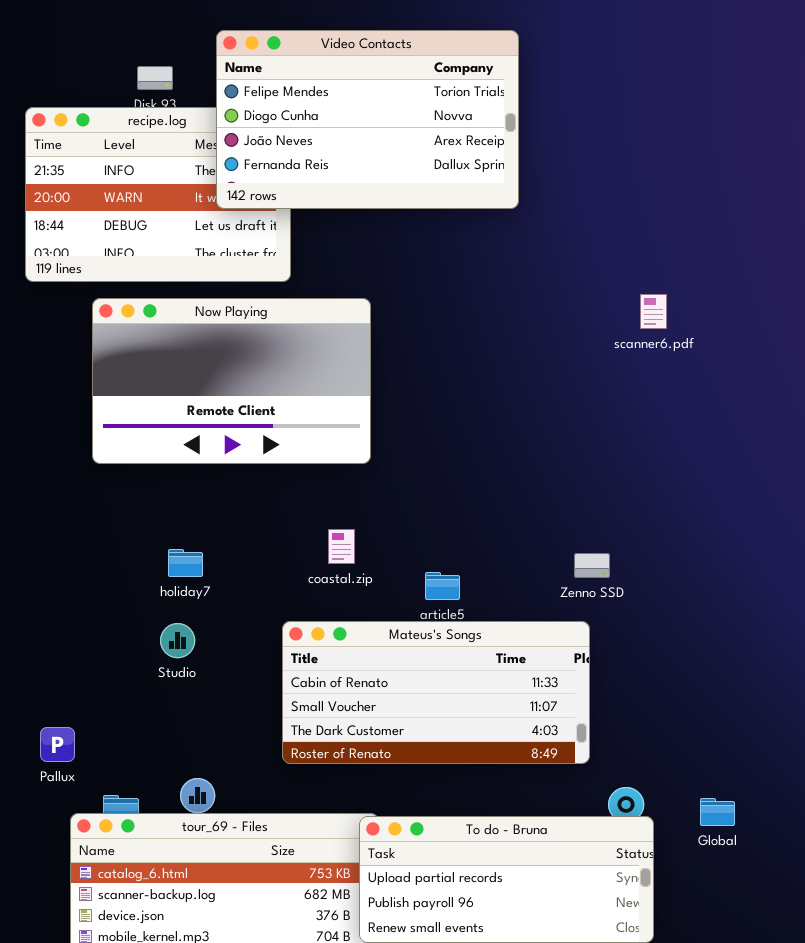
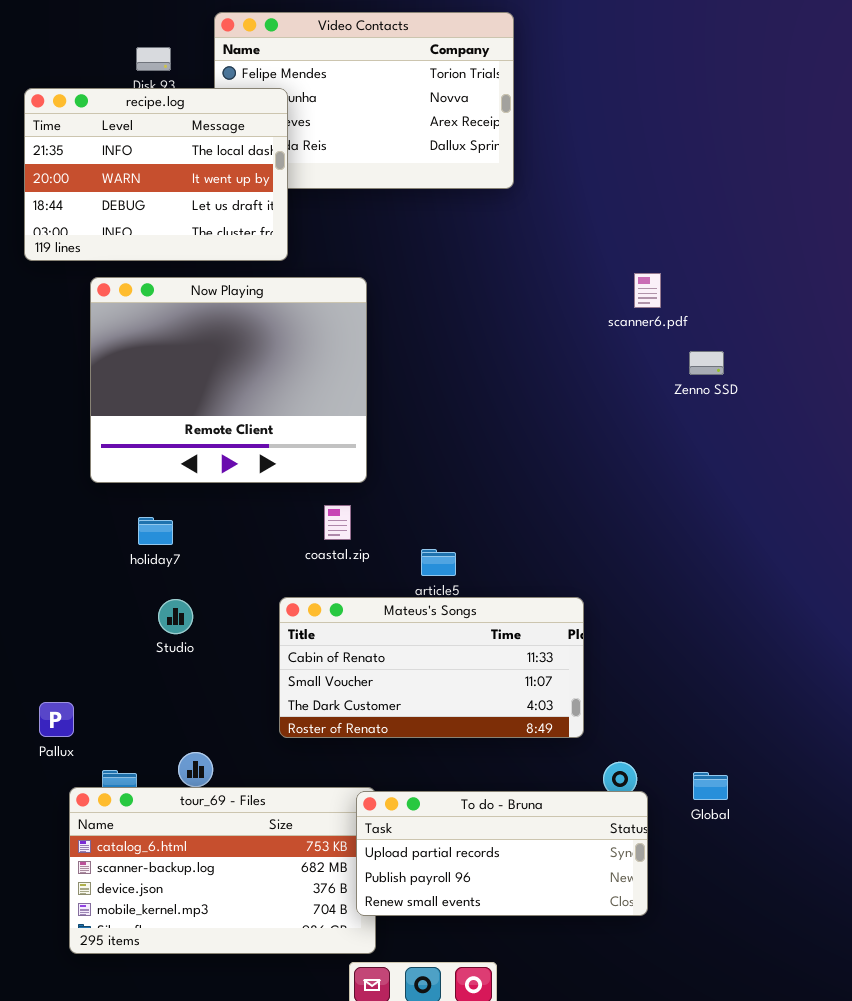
recipe.log: [25,107,291,282] -> [24,88,288,261], raised
Now Playing: [92,298,371,464] -> [90,277,367,483], resized
holiday7: [168,549,203,577] -> [138,517,173,545], moved
Zenno SSD: [574,553,610,578] -> [689,351,724,375], moved

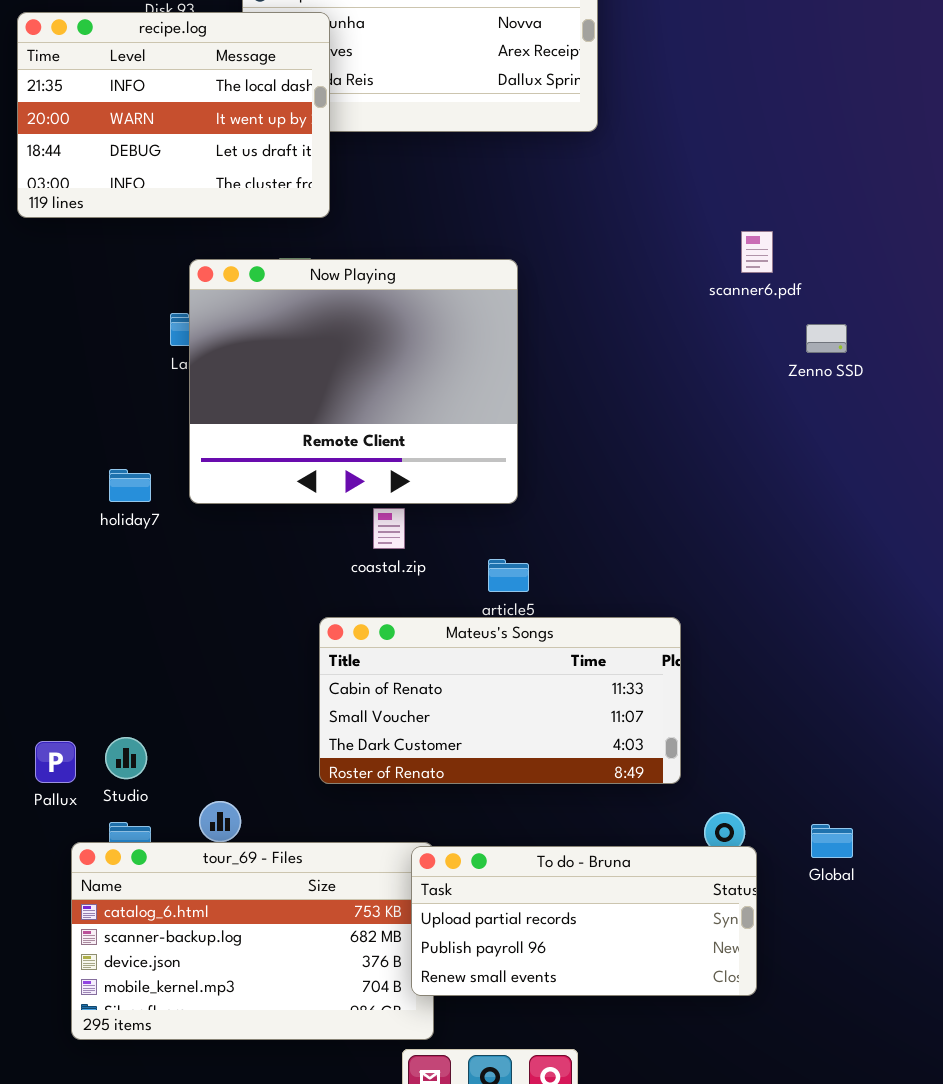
Now Playing: [90,277,367,483] -> [189,259,518,504], moved
holiday7: [138,517,173,545] -> [109,469,151,502], moved
Studio: [158,599,193,634] -> [105,737,147,779], moved

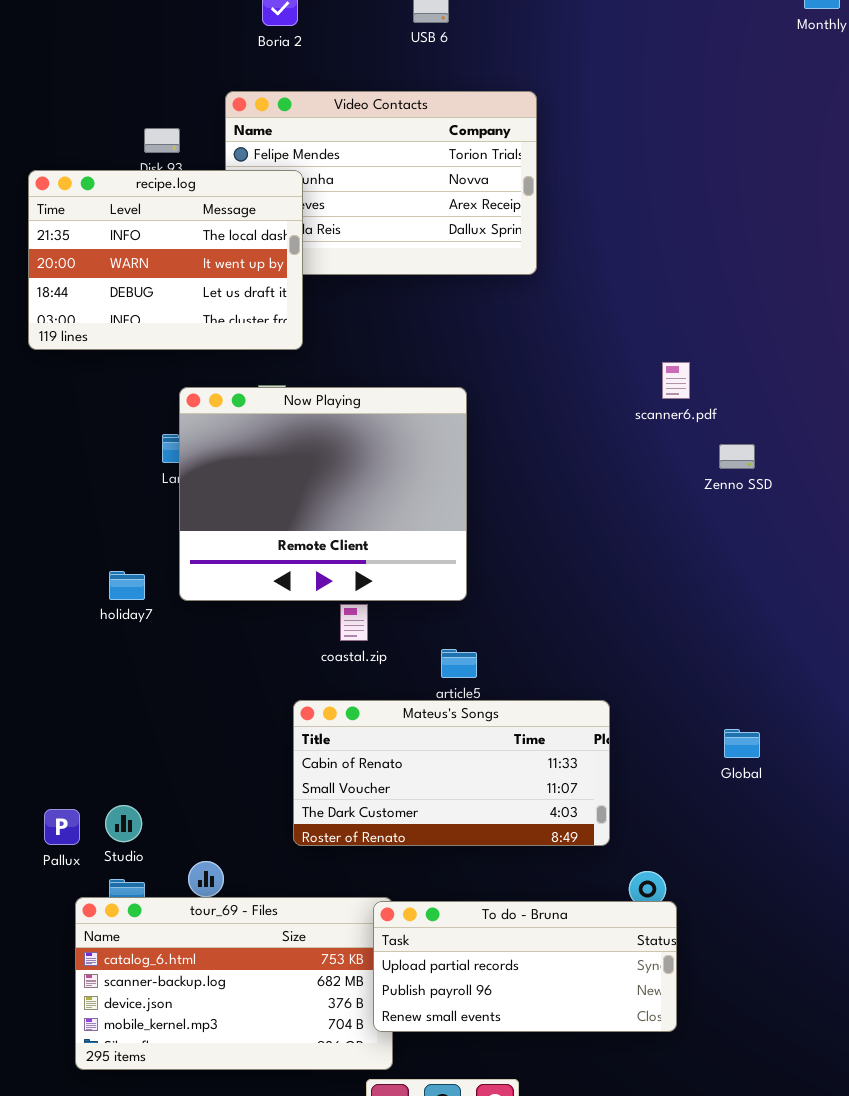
Global: [811,824,853,858] -> [724,729,760,758], moved

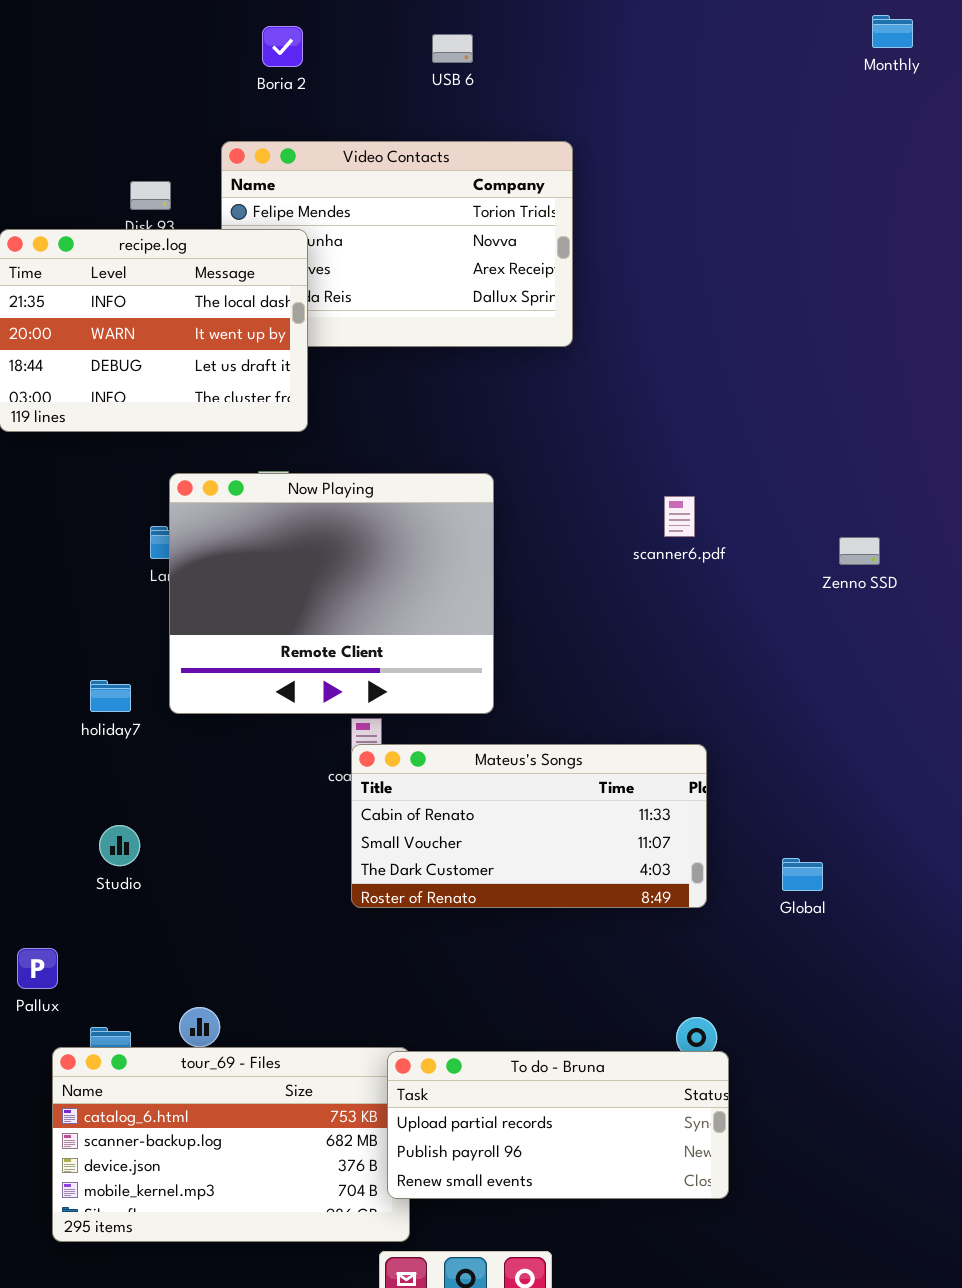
scanner6.pdf: [662,362,690,399] -> [664,496,695,537], moved
Zenno SSD: [719,444,755,469] -> [839,537,880,565], moved
Mateus's Songs: [293,700,610,846] -> [351,744,707,908], moved
Studio: [105,805,142,842] -> [99,825,140,866], moved

